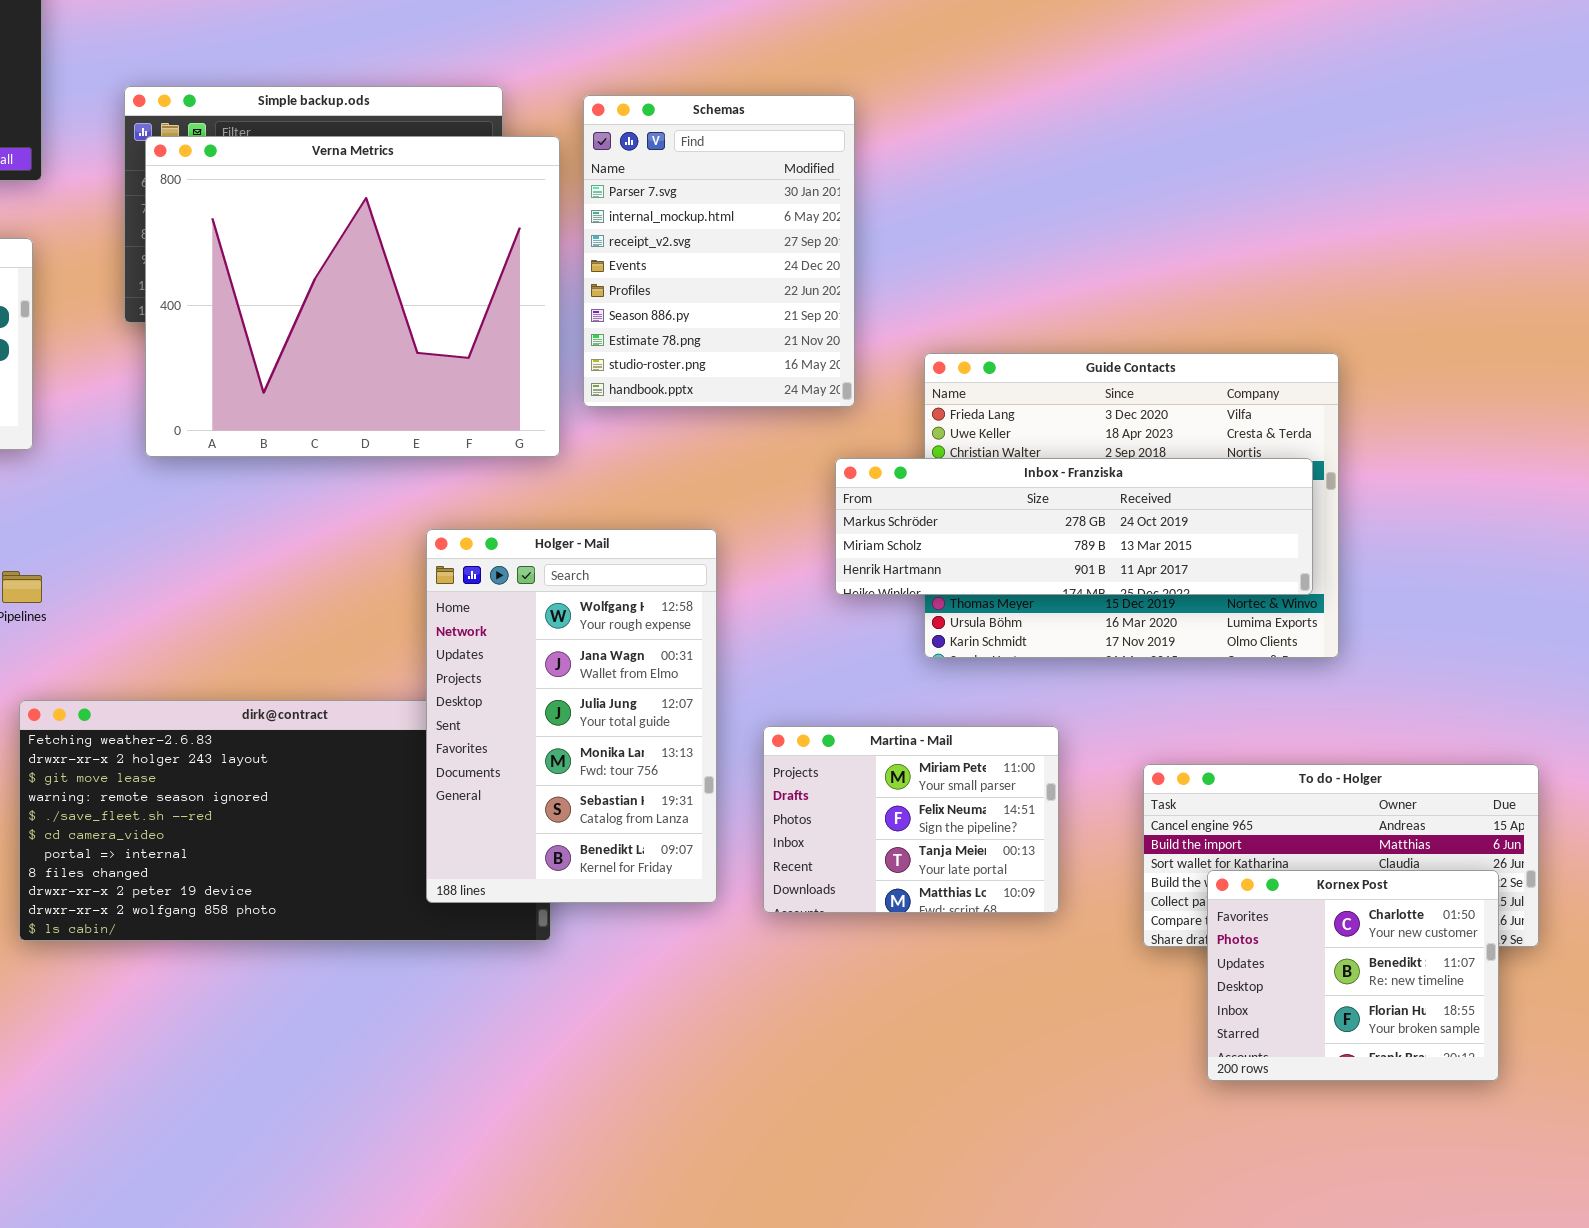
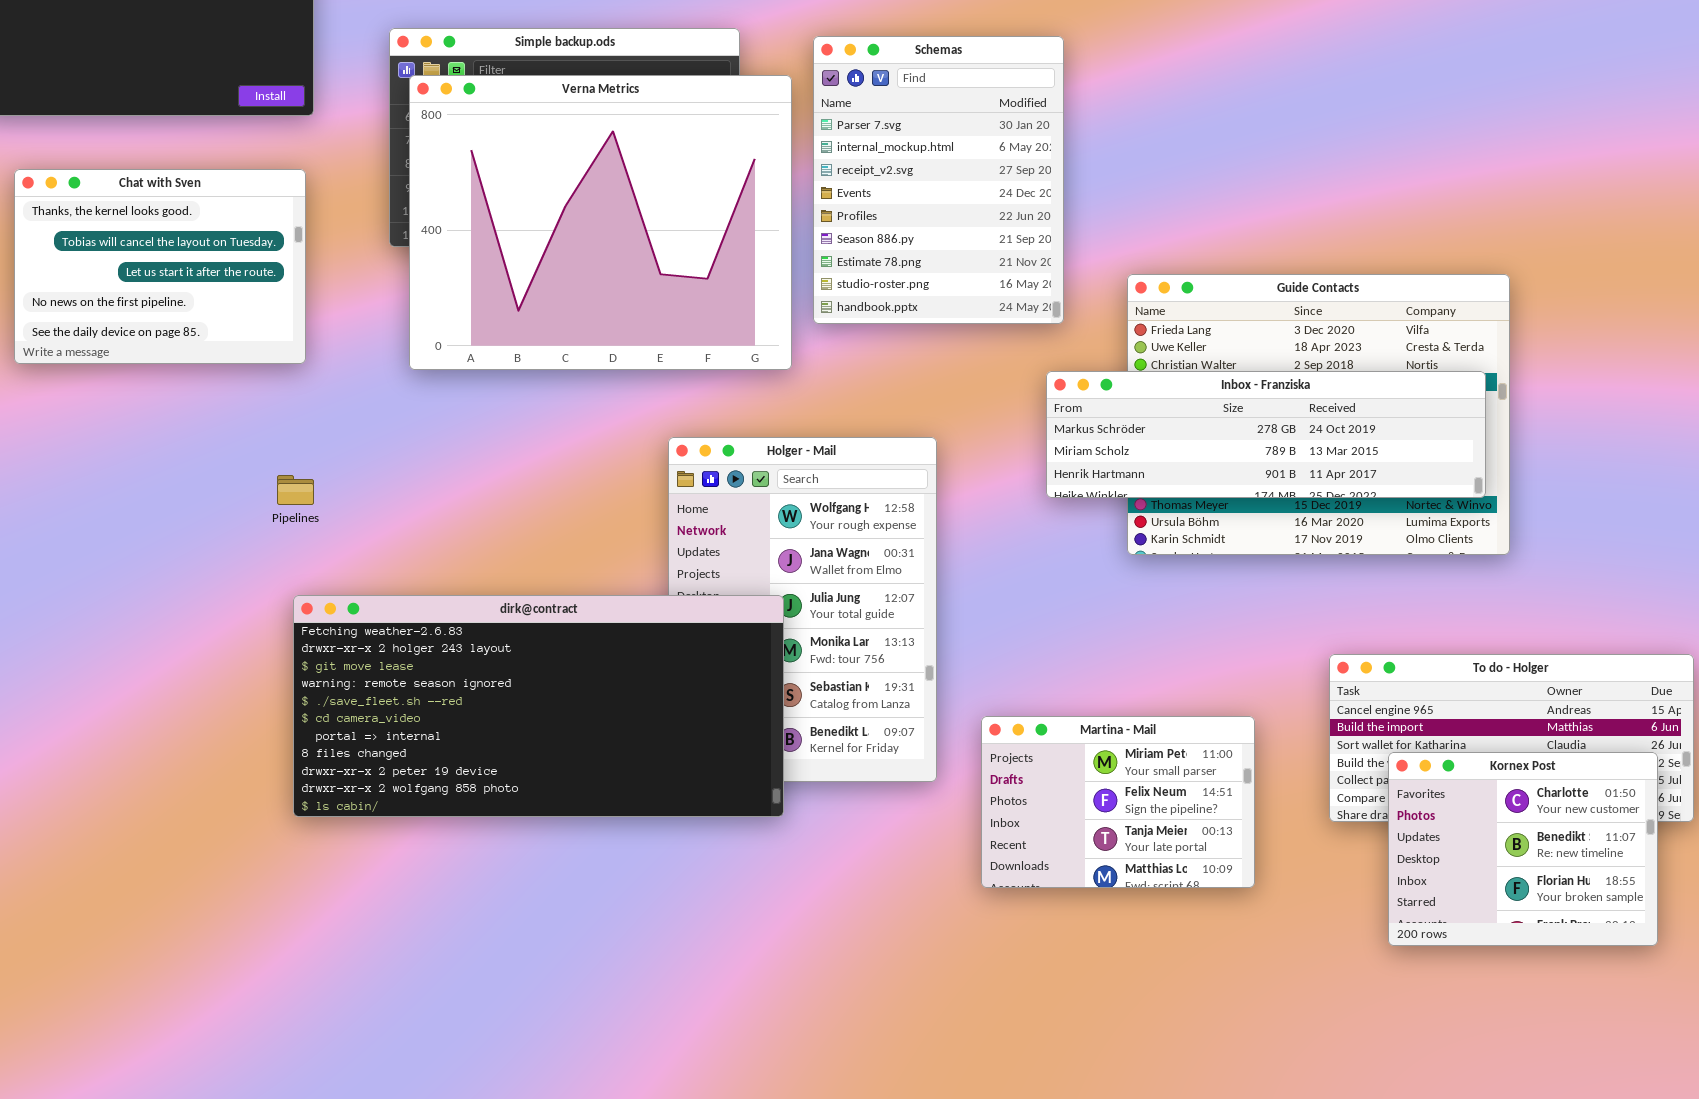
dirk@contract: [19,700,551,941] -> [293,595,784,817], raised
Martina - Mail: [763,726,1059,913] -> [981,716,1255,888], moved

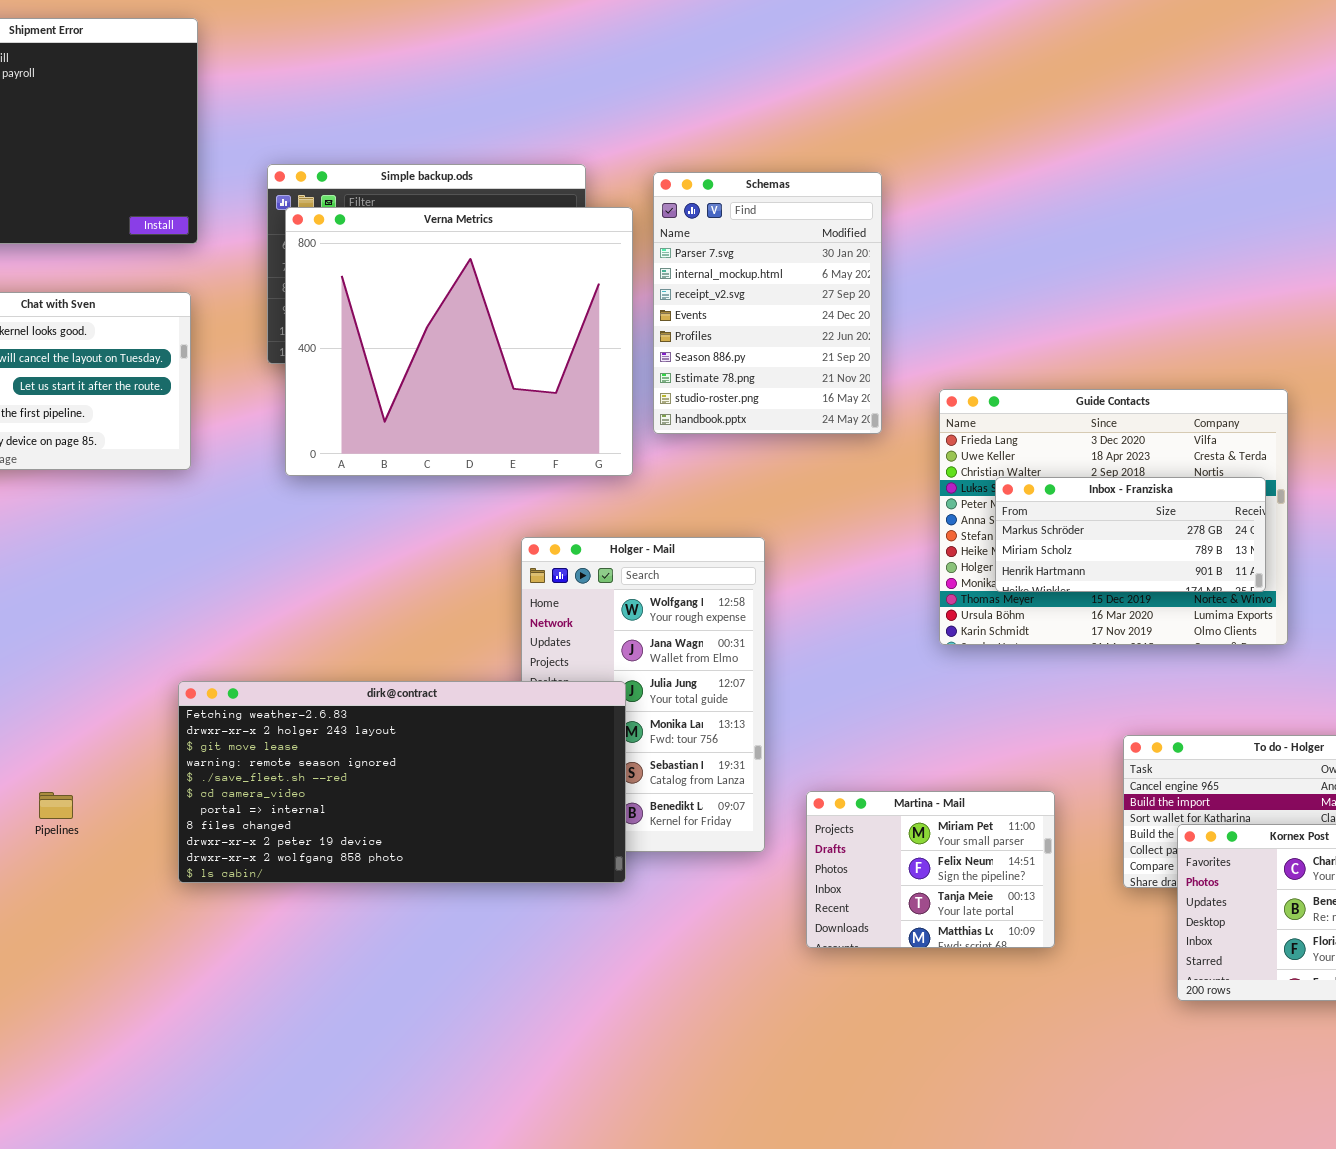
Inbox - Franziska: [1046,371,1486,498] -> [995,477,1266,592], resized
Pipelines: [277,475,314,505] -> [39,792,73,819], moved

